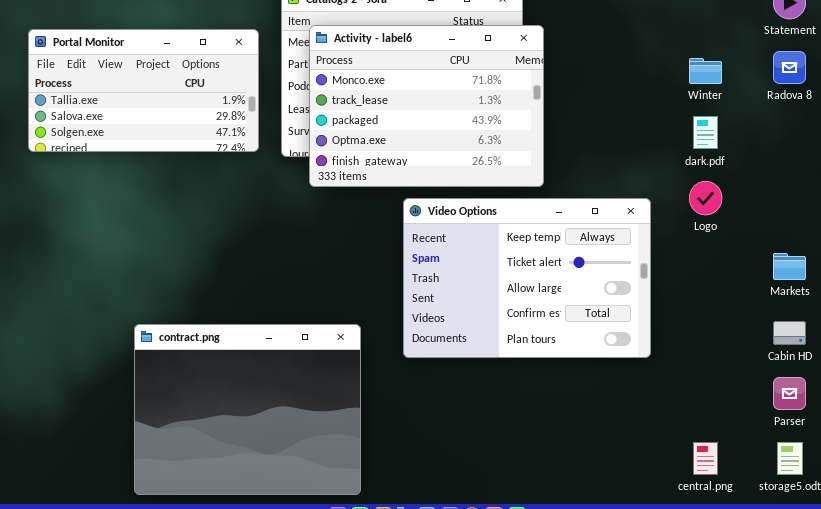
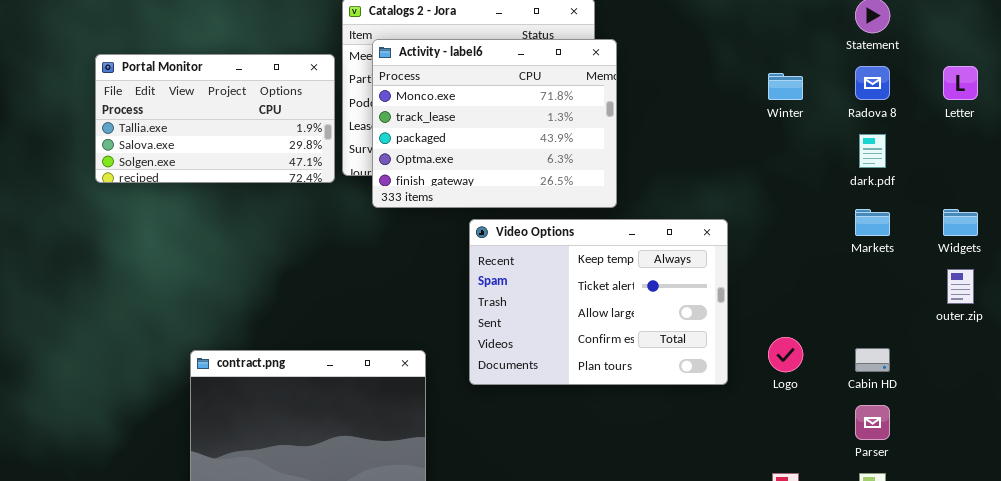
Portal Monitor: [28,29,259,152] -> [95,54,335,183], moved
dark.pdf: [693,116,718,149] -> [859,134,886,168], moved
Logo: [689,181,722,215] -> [768,337,803,372], moved
Markets: [773,253,806,280] -> [855,209,890,236], moved

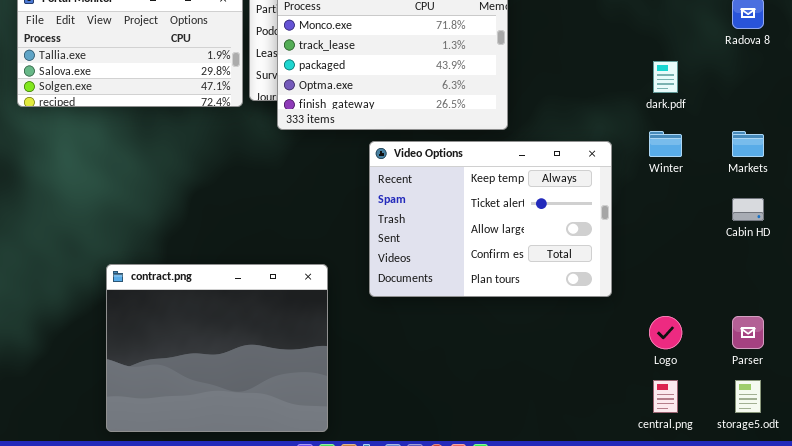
Winter: [768,73,803,100] -> [649,131,682,157], moved
dark.pdf: [859,134,886,168] -> [653,61,678,93], moved
Logo: [768,337,803,372] -> [649,316,682,349], moved
Cabin HD: [855,348,890,372] -> [732,198,764,221], moved

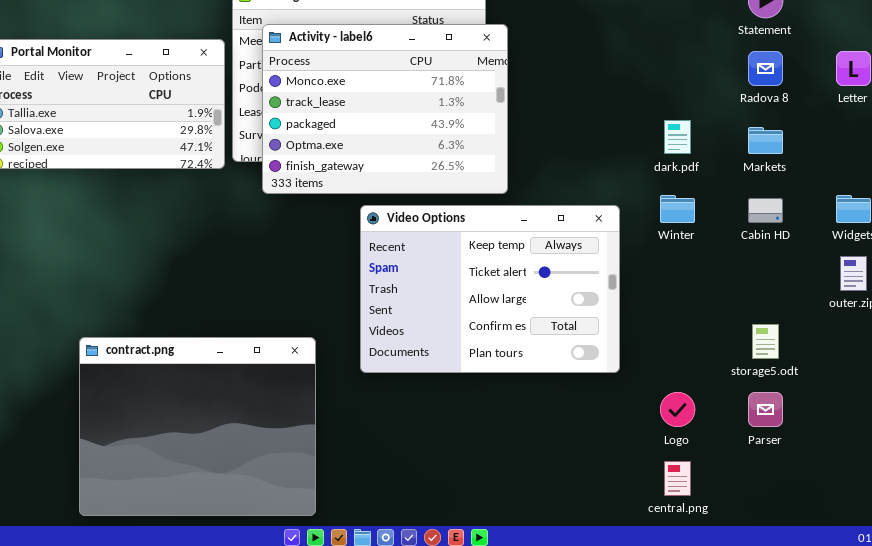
Markets: [732,131,764,157] -> [748,127,783,154], moved
Cabin HD: [732,198,764,221] -> [748,198,783,223], moved
storage5.odt: [735,380,761,413] -> [752,324,779,359], moved

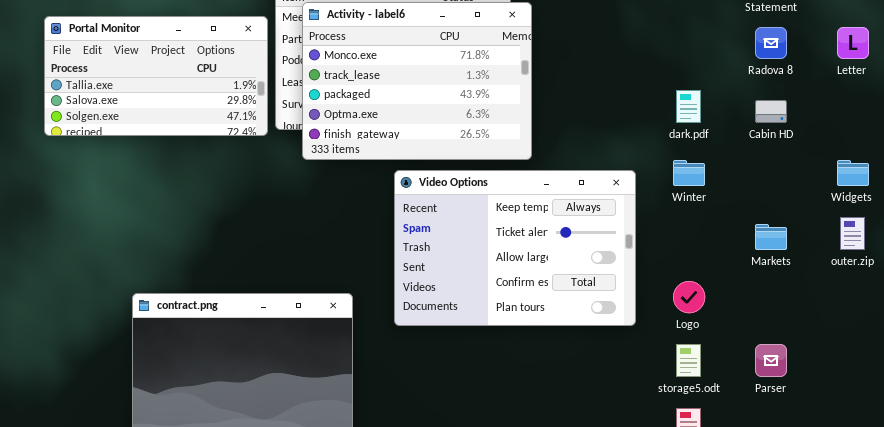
Markets: [748,127,783,154] -> [755,224,787,250], moved
Cabin HD: [748,198,783,223] -> [755,100,787,123], moved
storage5.odt: [752,324,779,359] -> [676,344,701,377], moved
Logo: [660,392,695,427] -> [673,281,705,313], moved

